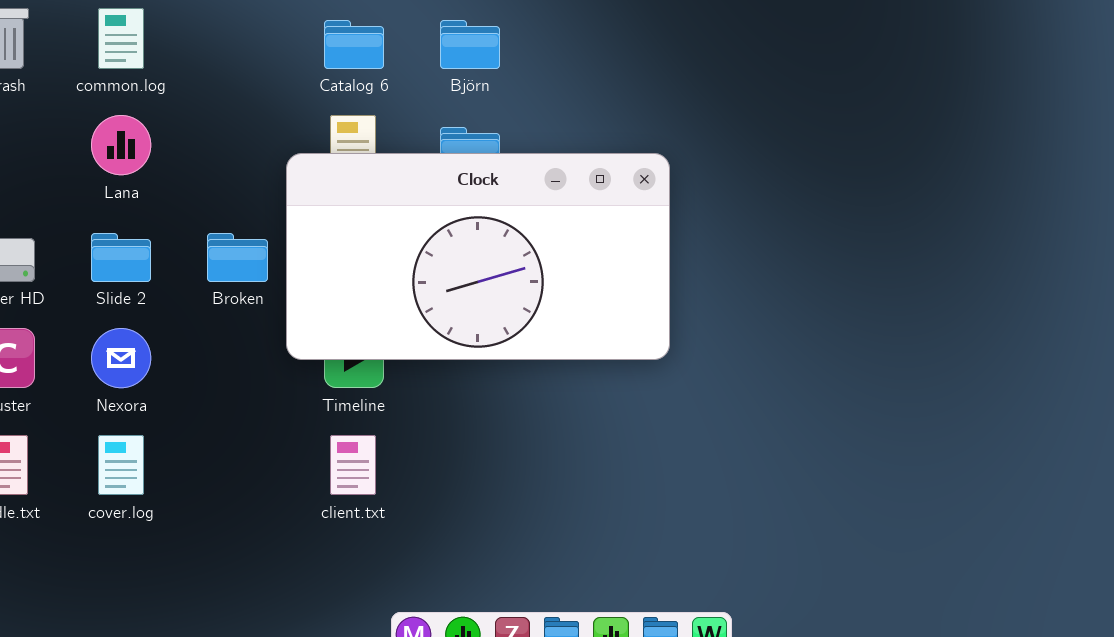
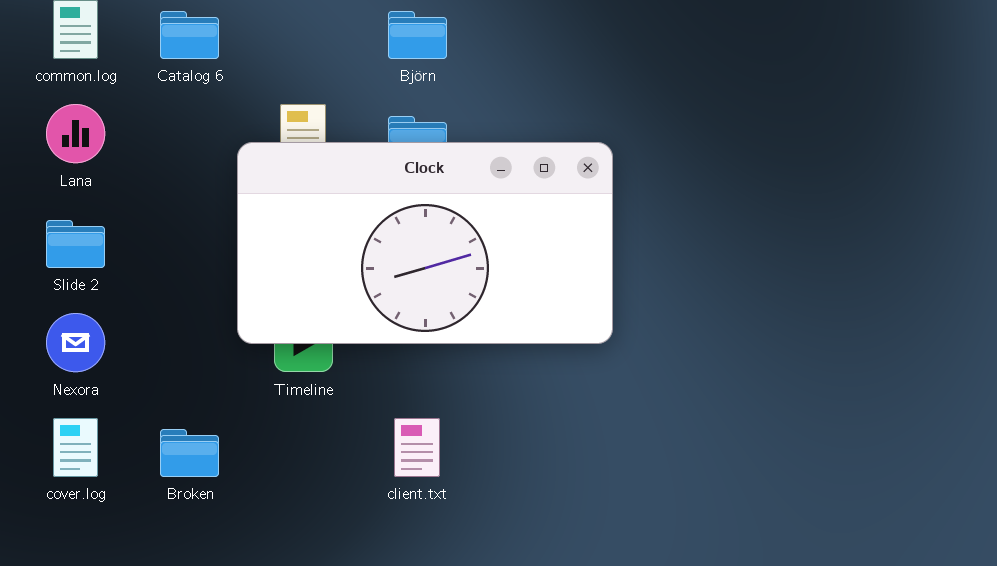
Catalog 6: [324,20,384,69] -> [160,11,219,59], moved
Broken: [207,233,268,282] -> [160,429,219,477], moved
client.txt: [330,435,376,495] -> [394,418,440,477], moved

